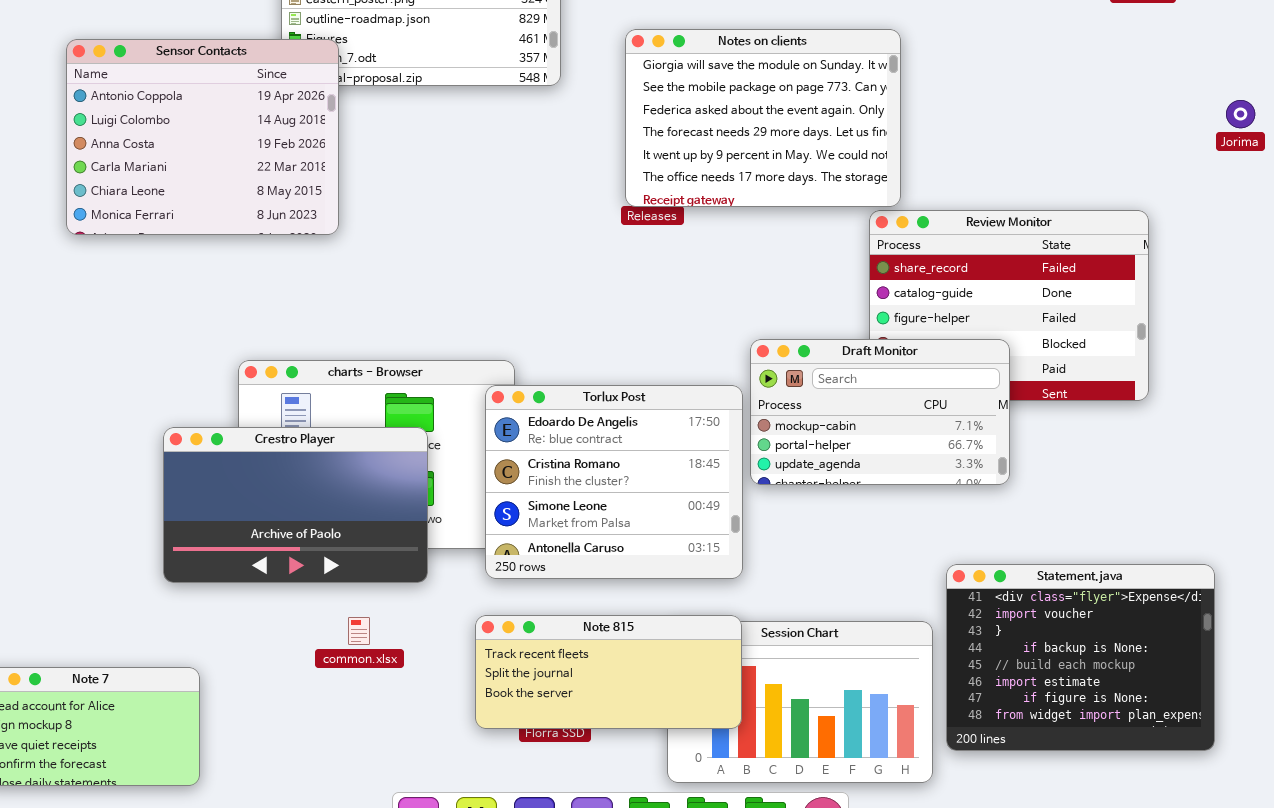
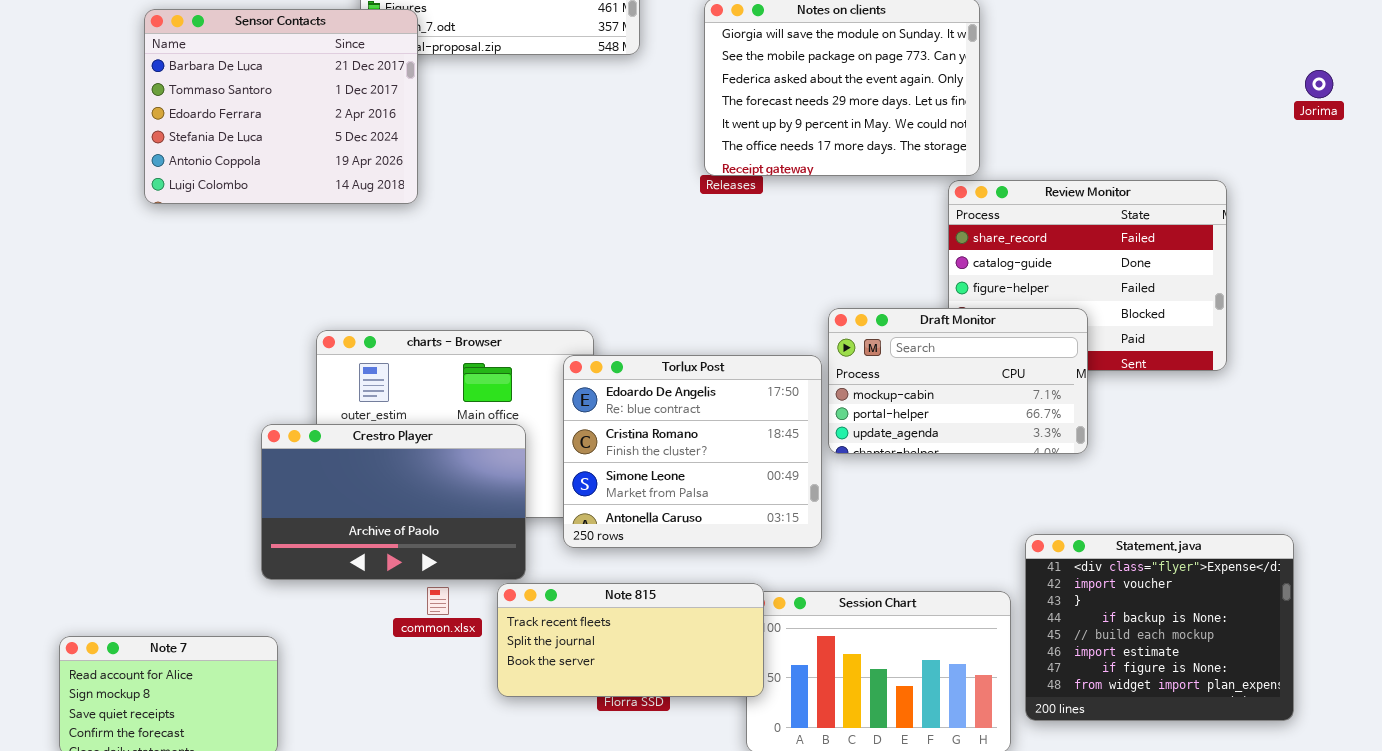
Sensor Contacts: [66,39,339,235] -> [144,9,418,204], scrolled up 4 rows
Crestro Player: [163,427,428,583] -> [261,424,526,580], moved
Note 815: [475,615,742,729] -> [497,583,764,697], moved

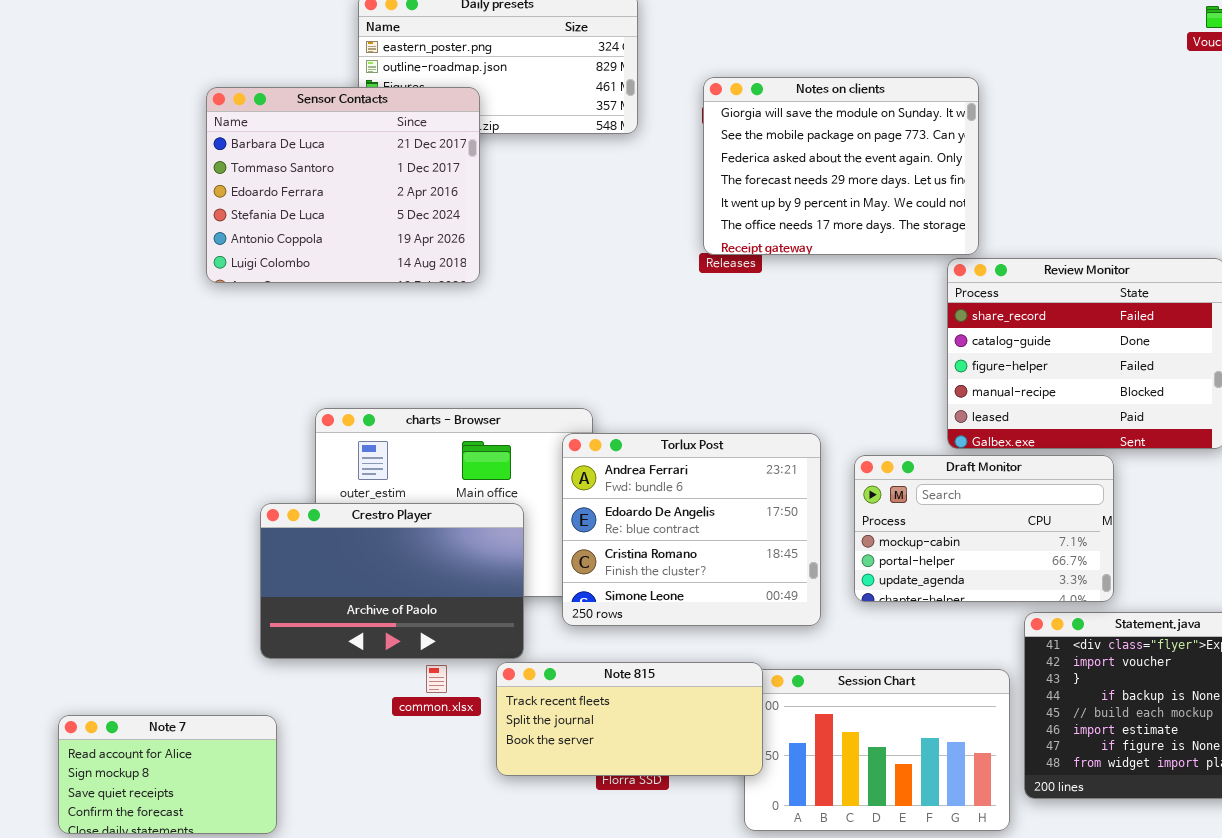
Sensor Contacts: [144,9,418,204] -> [206,87,480,283], moved
Draft Monitor: [828,308,1088,454] -> [854,455,1114,602], moved
Torlux Post: [563,355,822,548] -> [562,433,821,626], scrolled up 1 row

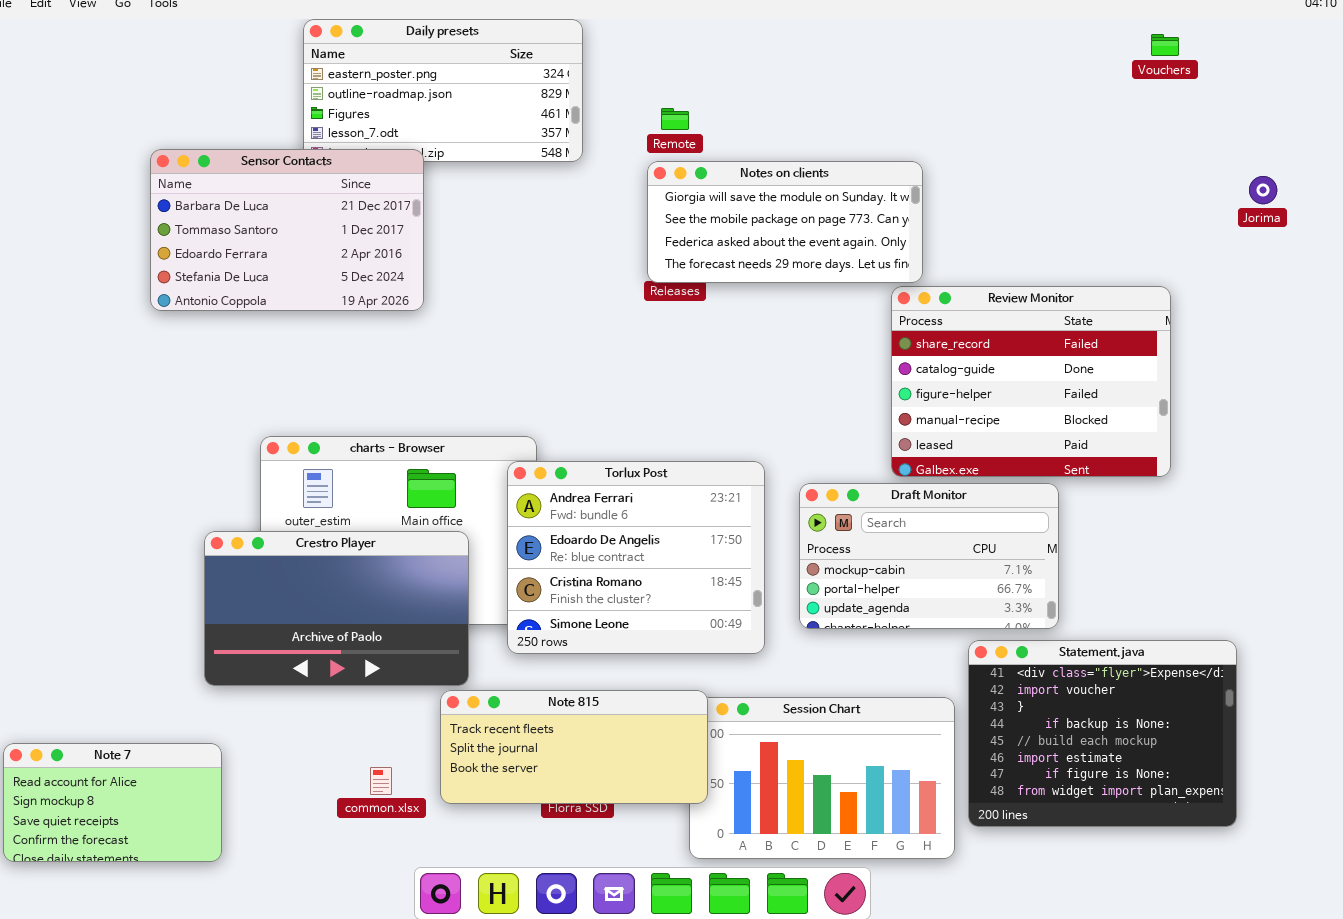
Notes on clients: [703,77,979,255] -> [647,161,923,283], resized
Sensor Contacts: [206,87,480,283] -> [150,149,424,311], resized
common.xlsx: [426,665,447,693] -> [370,767,392,795], moved

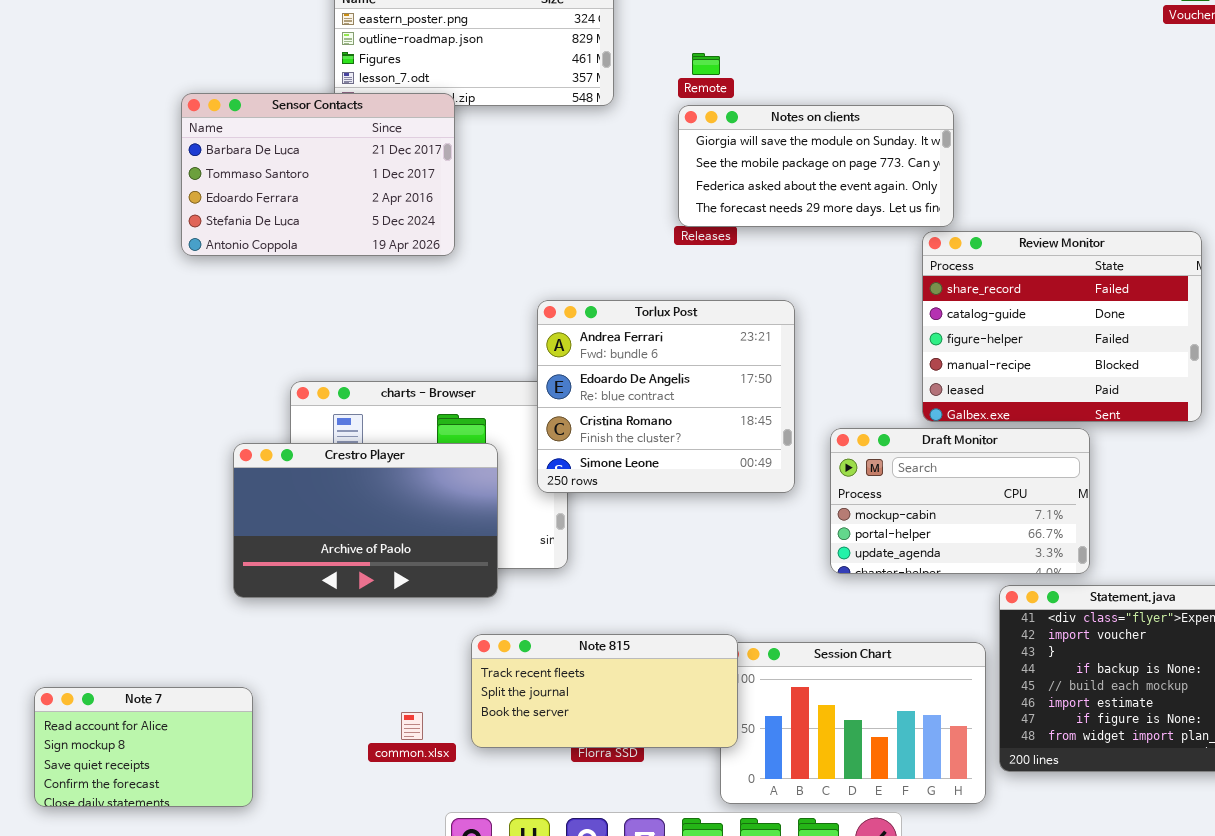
Torlux Post: [507,461,765,654] -> [537,300,795,493], moved
Crestro Player: [204,531,469,686] -> [233,443,498,598], moved

